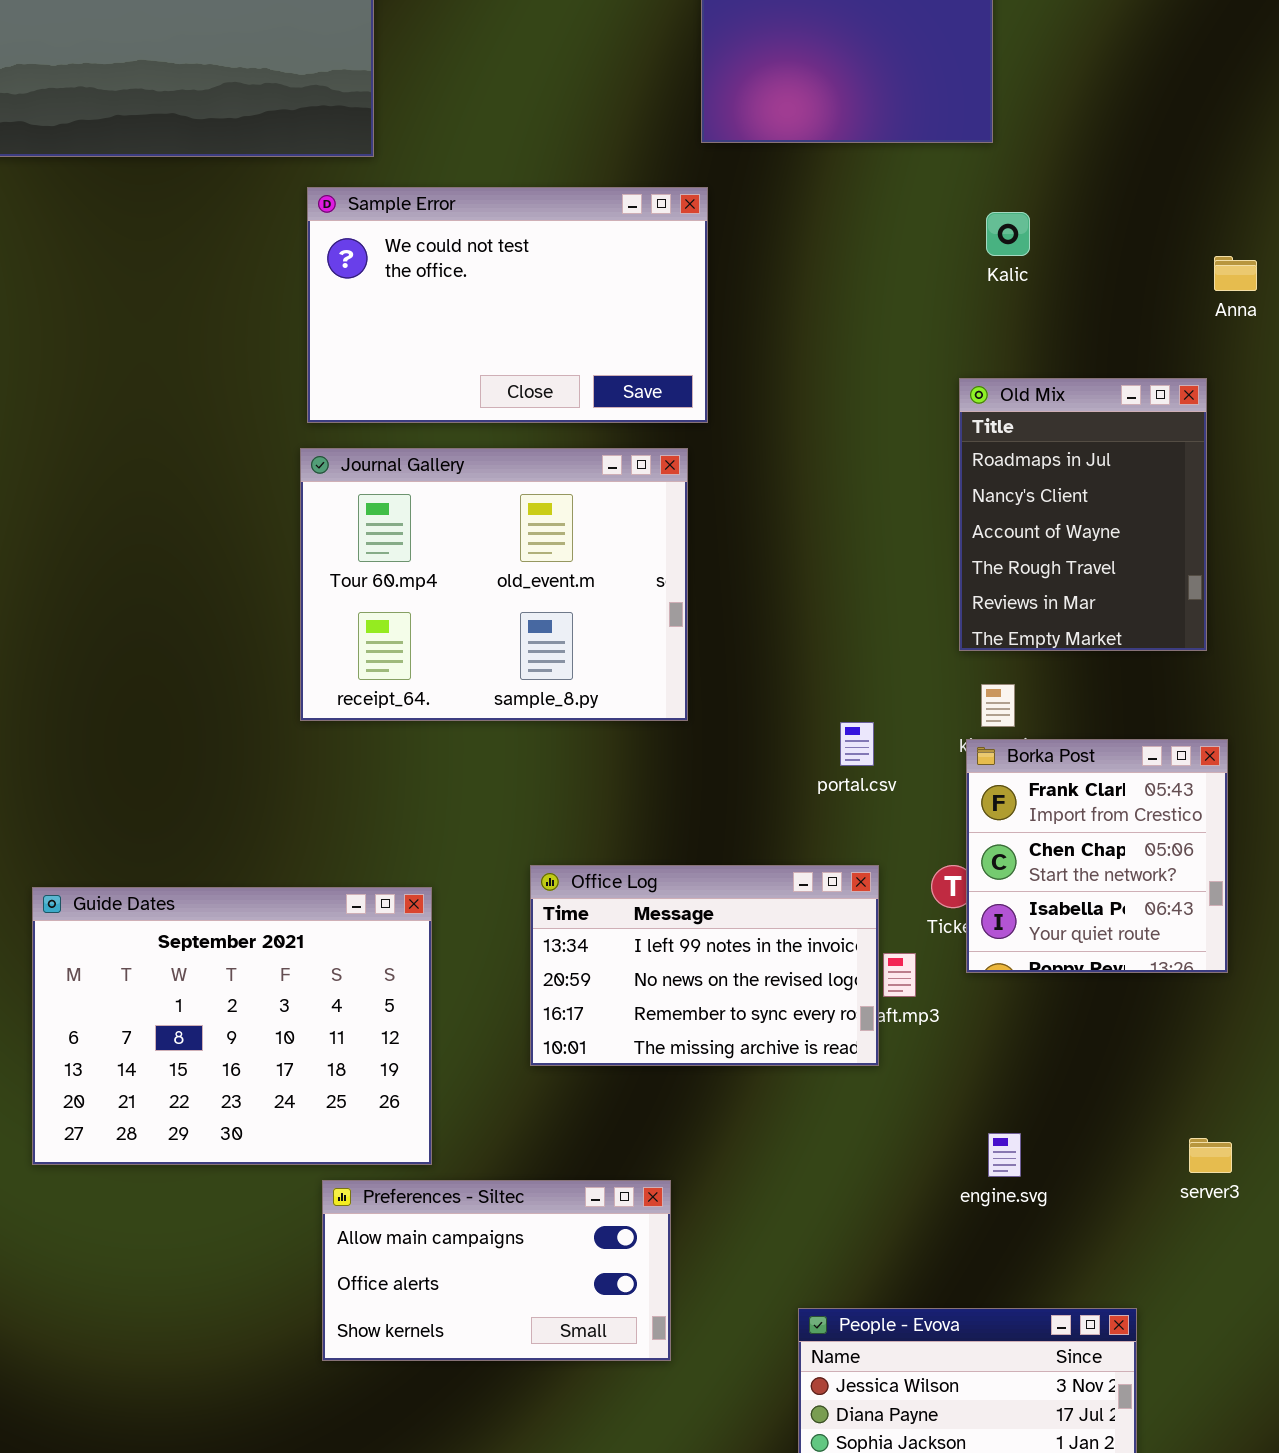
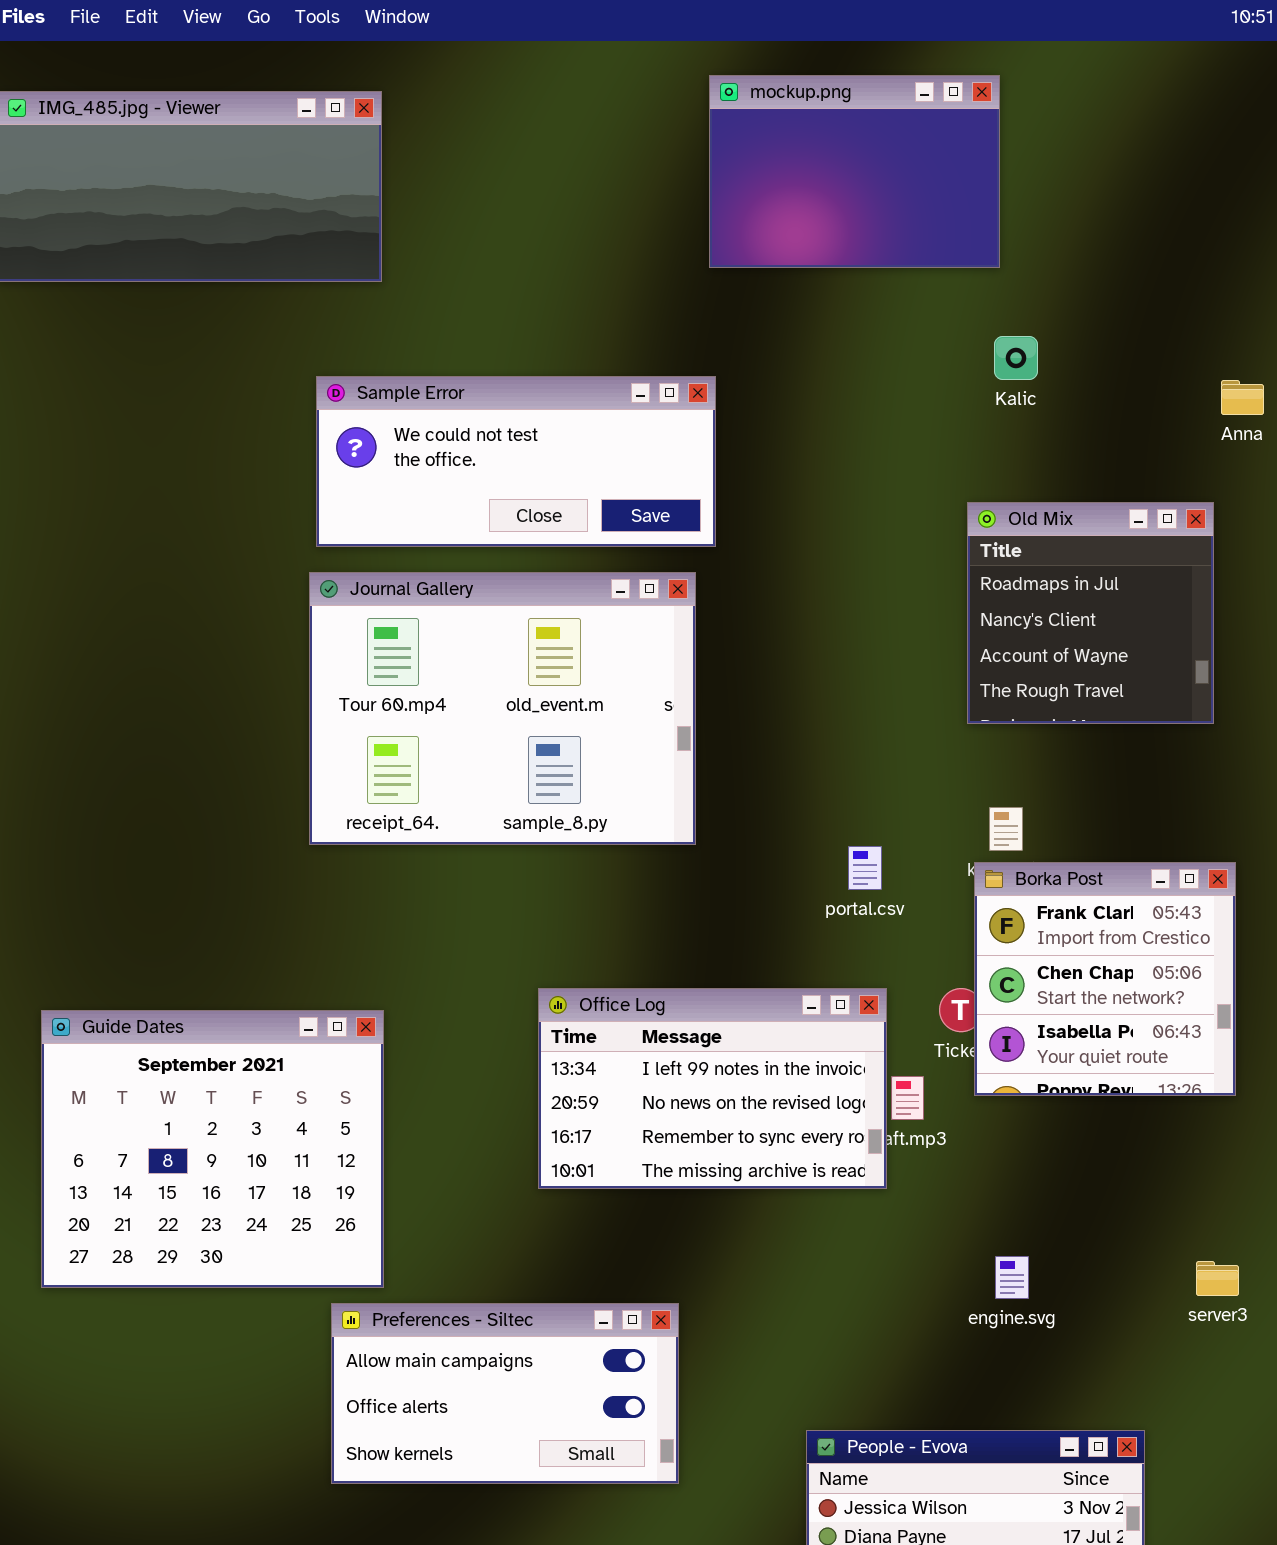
Sample Error: [307,187,708,423] -> [316,376,716,547], resized
Old Mix: [959,378,1207,651] -> [967,502,1214,724], resized
Guide Dates: [32,887,432,1165] -> [41,1010,384,1288], resized

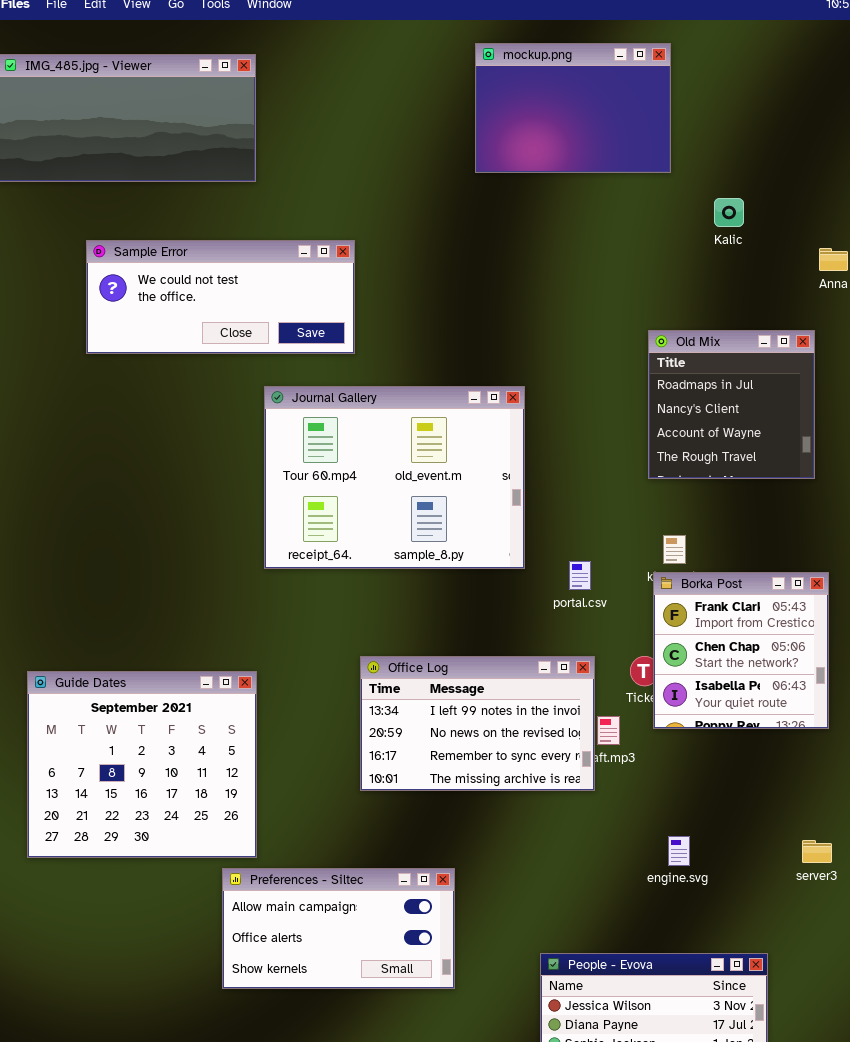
Kalic: [994,336,1038,380] -> [714,198,744,227], moved
Sample Error: [316,376,716,547] -> [86,240,355,354], moved
Journal Gallery: [309,572,696,845] -> [264,386,525,569], moved

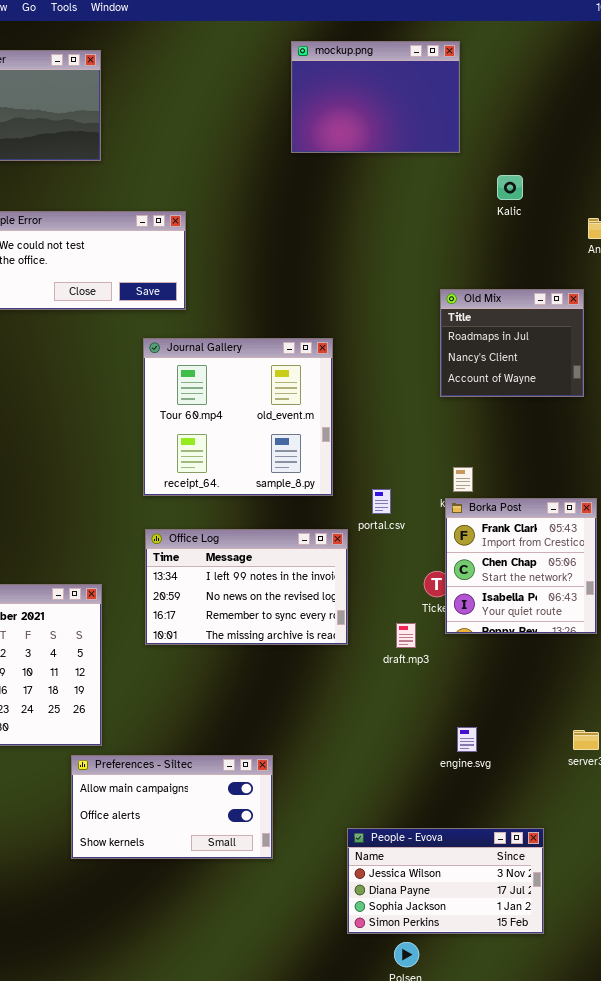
Old Mix: [648,330,815,479] -> [440,289,584,397], resized
Journal Gallery: [264,386,525,569] -> [143,338,333,496], resized
Office Log: [360,656,595,791] -> [145,529,348,645], moved

